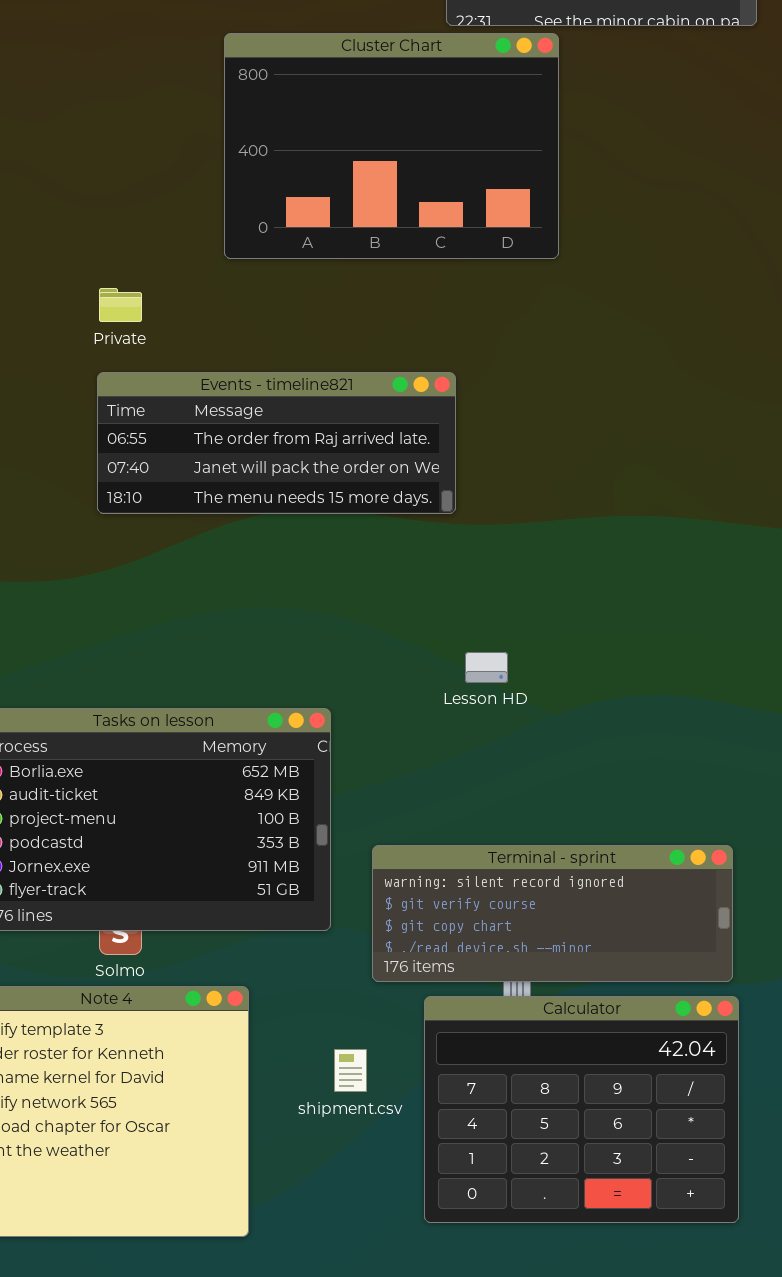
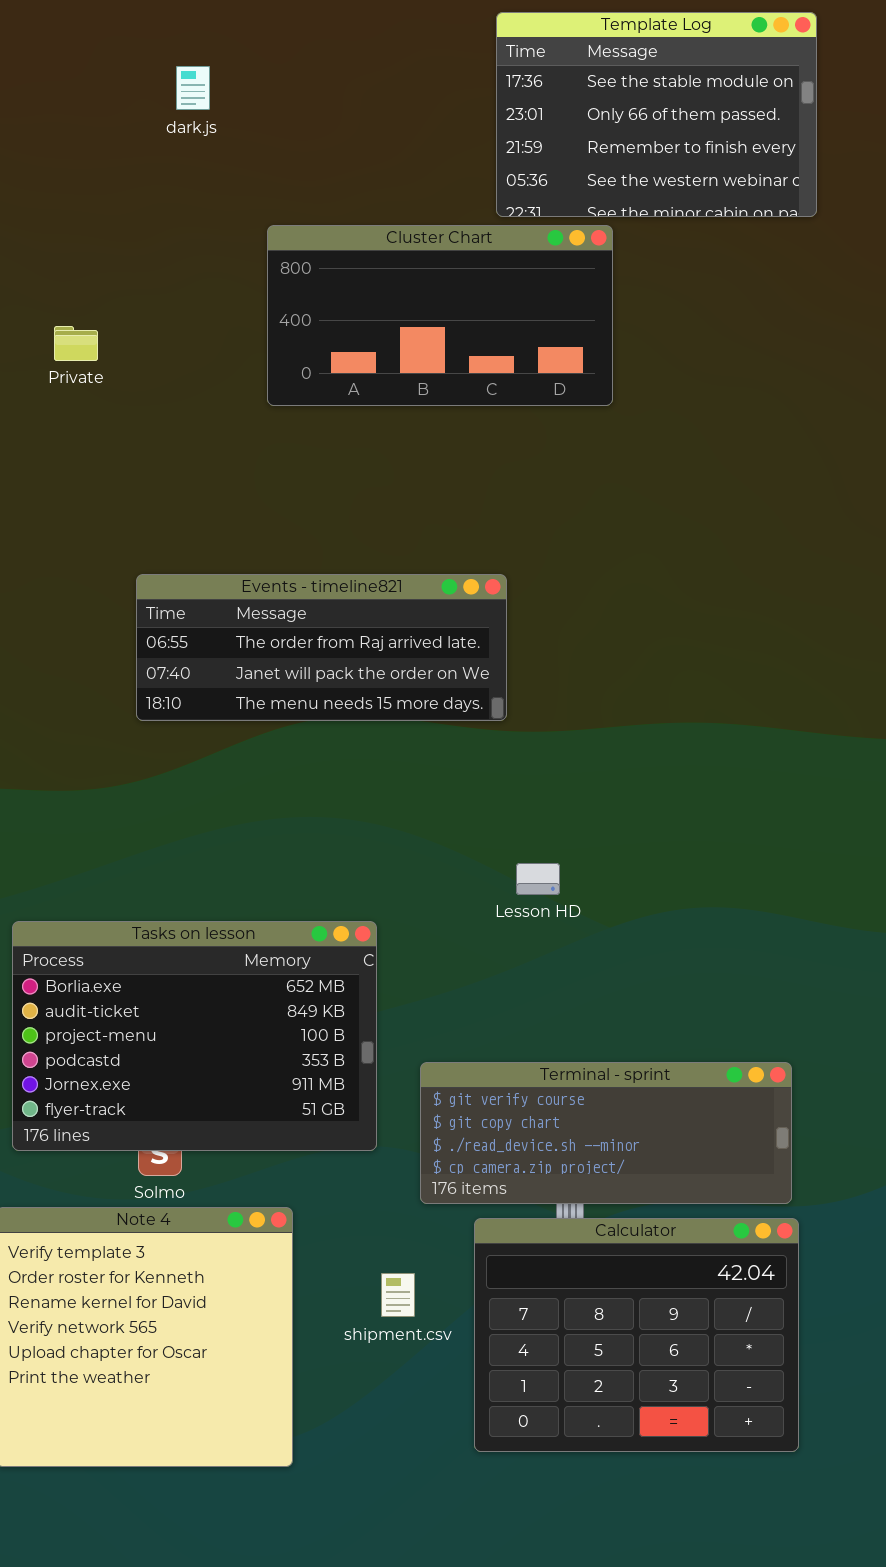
Cluster Chart: [224,33,559,259] -> [267,225,613,406], resized
Private: [99,288,142,322] -> [54,326,98,361], moved
Terminal - sprint: [372,845,733,982] -> [420,1062,792,1204], scrolled down 1 row

